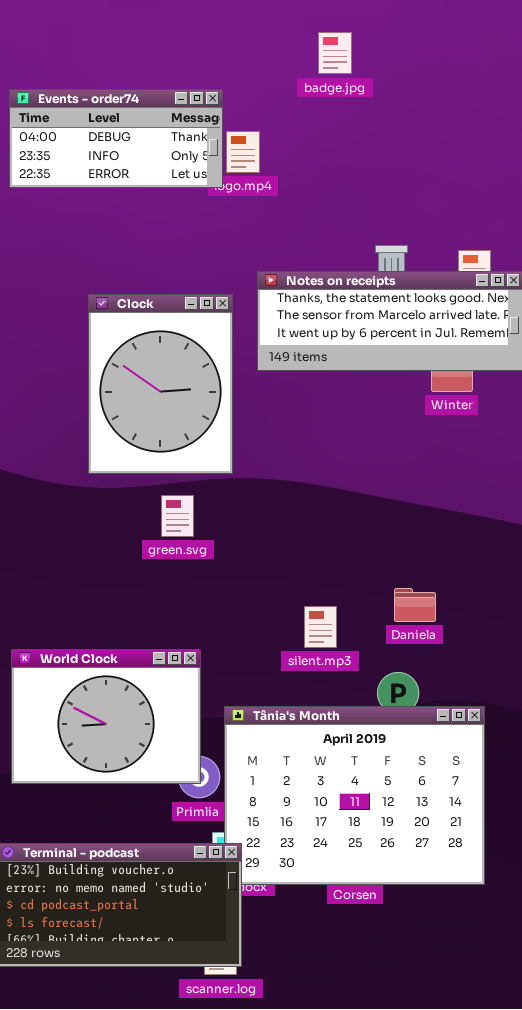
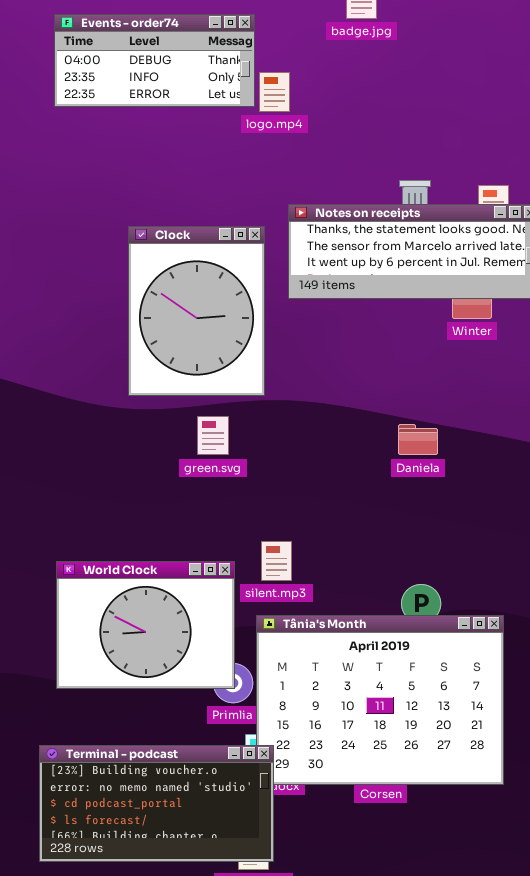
Events - order74: [9,89,223,188] -> [54,14,255,107], moved
Daniela: [394,588,436,622] -> [398,424,438,455], moved
silent.mp3: [304,606,337,648] -> [261,541,292,581], moved

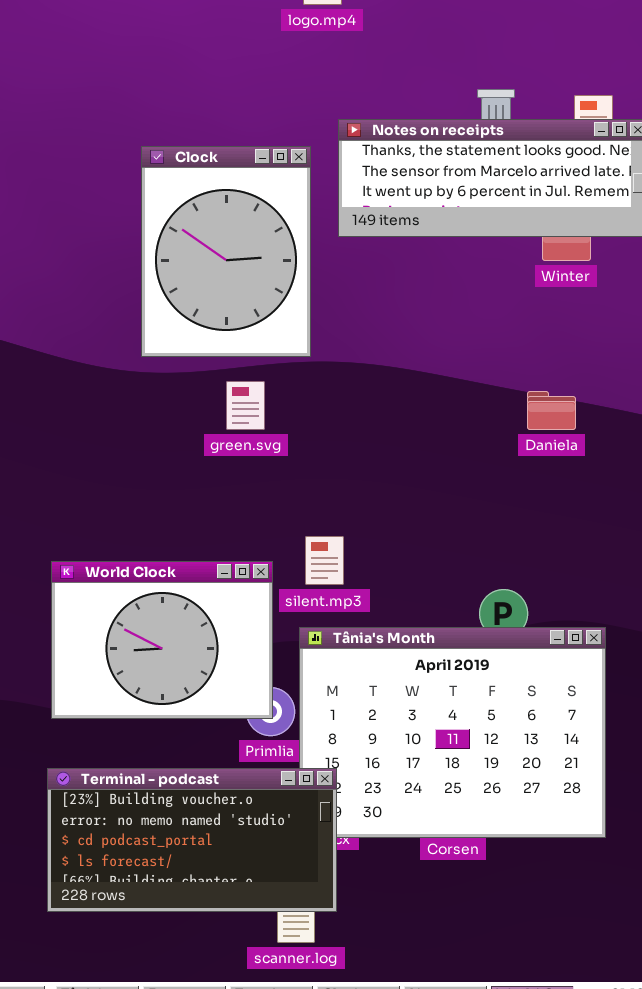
Daniela: [398,424,438,455] -> [527,391,576,430], moved
Terminal - podcast: [39,745,274,862] -> [47,768,337,912], moved

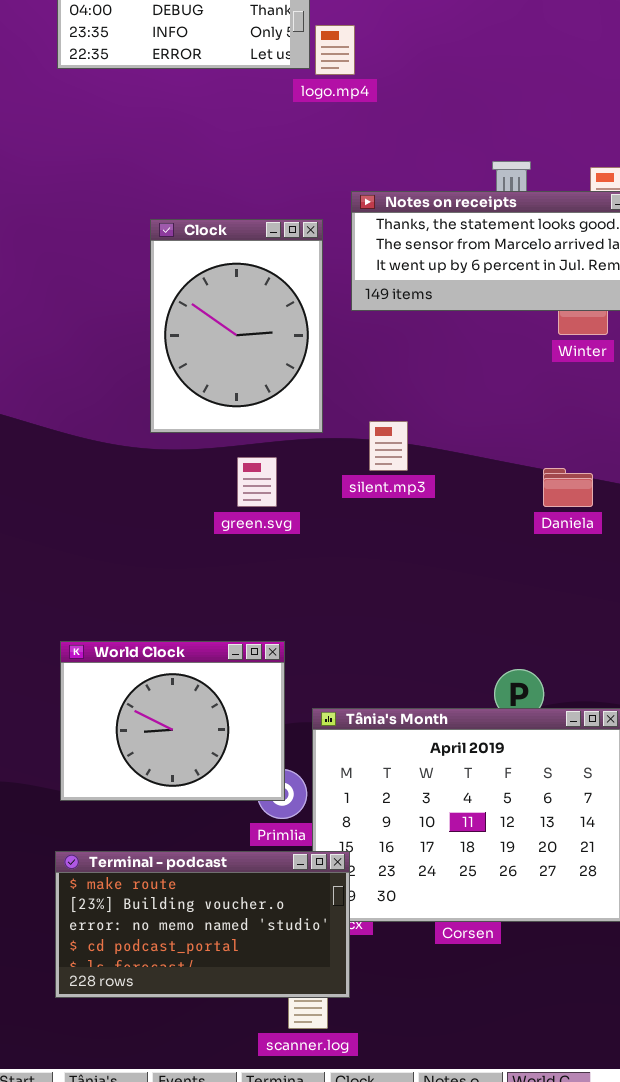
silent.mp3: [305,536,344,585] -> [369,421,408,471], moved
Terminal - podcast: [47,768,337,912] -> [55,851,350,998], scrolled up 1 row

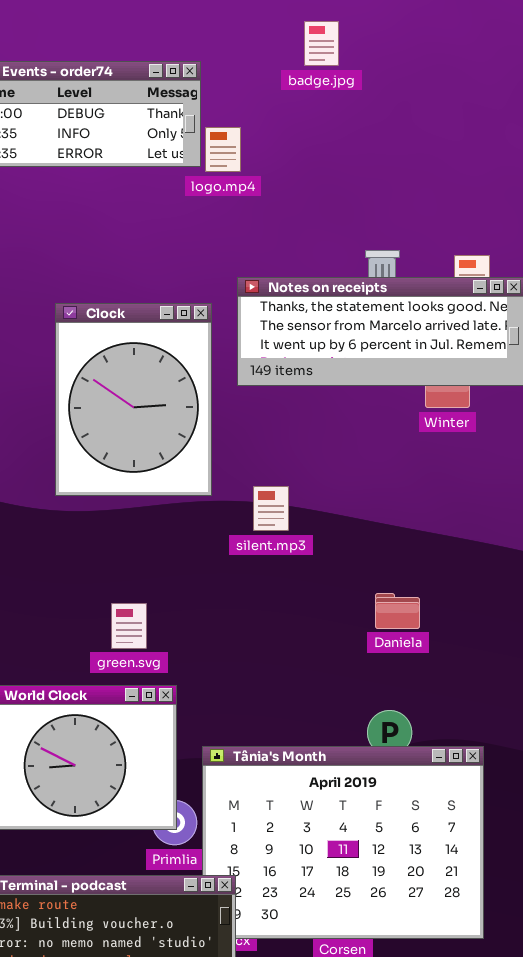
green.svg: [237,457,277,507] -> [111,603,147,649], moved
Daniela: [543,468,593,507] -> [375,593,420,629], moved

